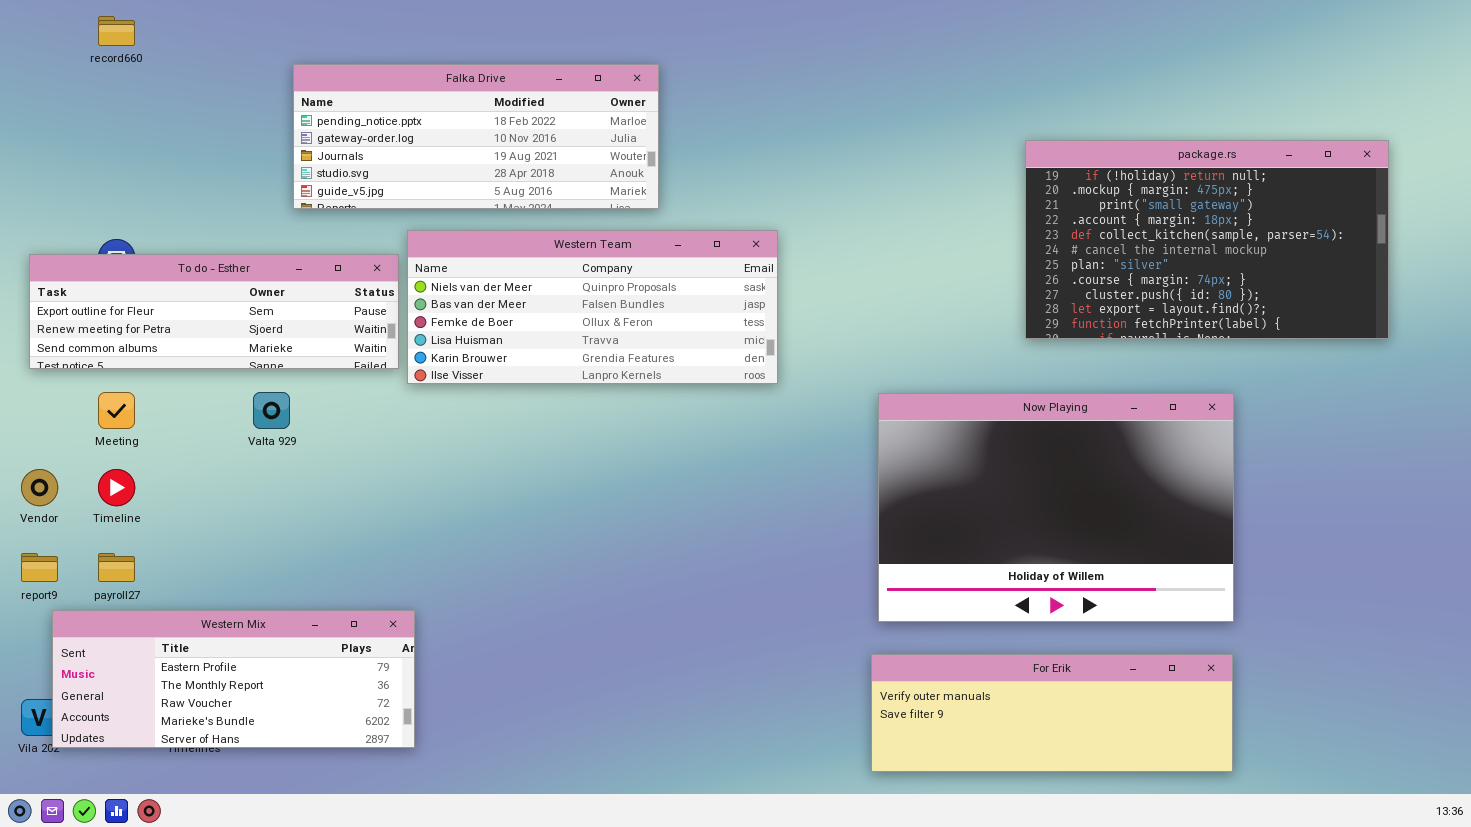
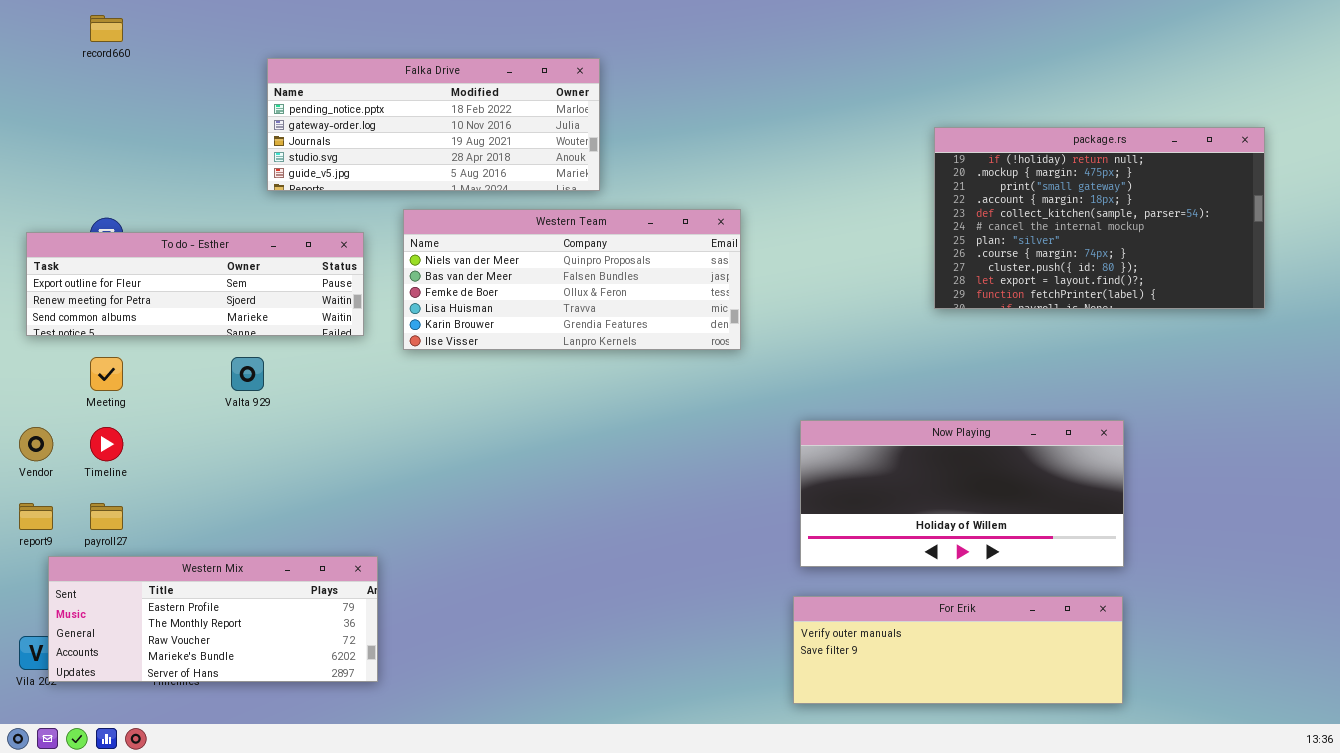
Western Team: [407,230,778,384] -> [403,209,741,350], moved
Now Playing: [878,393,1234,622] -> [800,420,1124,567], resized

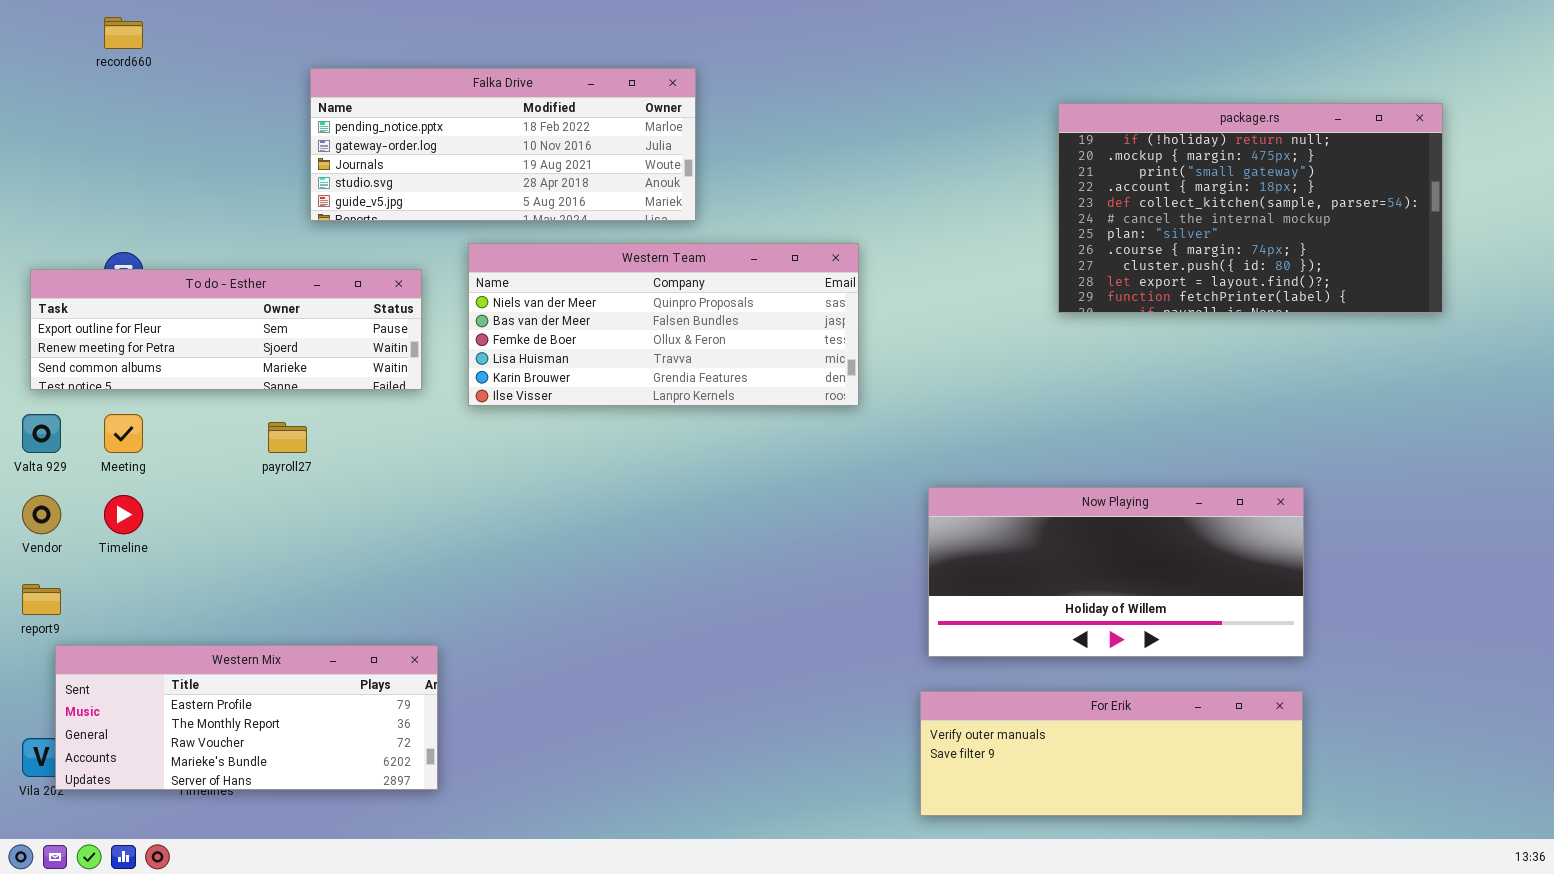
package.rs: [934,127,1265,309] -> [1058,103,1443,313], moved
Valta 929: [231,357,264,391] -> [22,414,61,453], moved
payroll27: [90,503,123,530] -> [268,422,307,453], moved

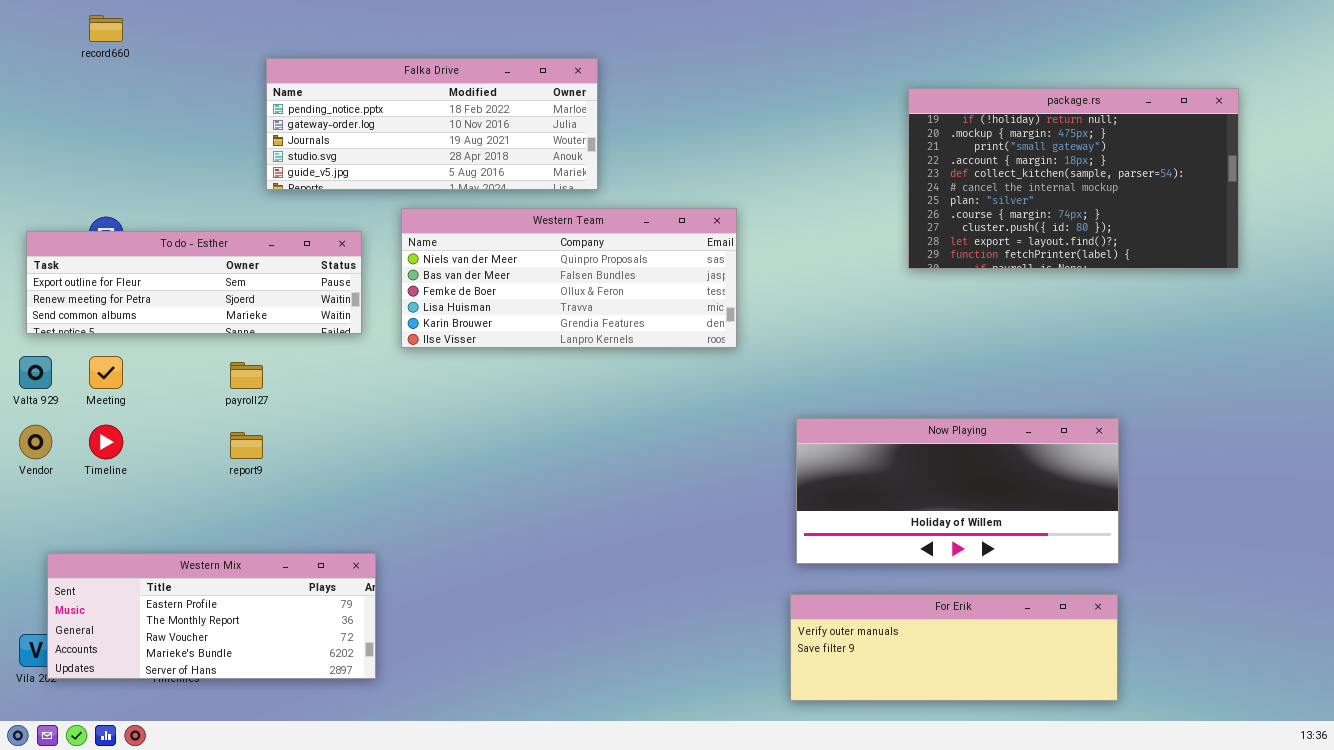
report9: [22,584,61,615] -> [230,432,263,459], moved

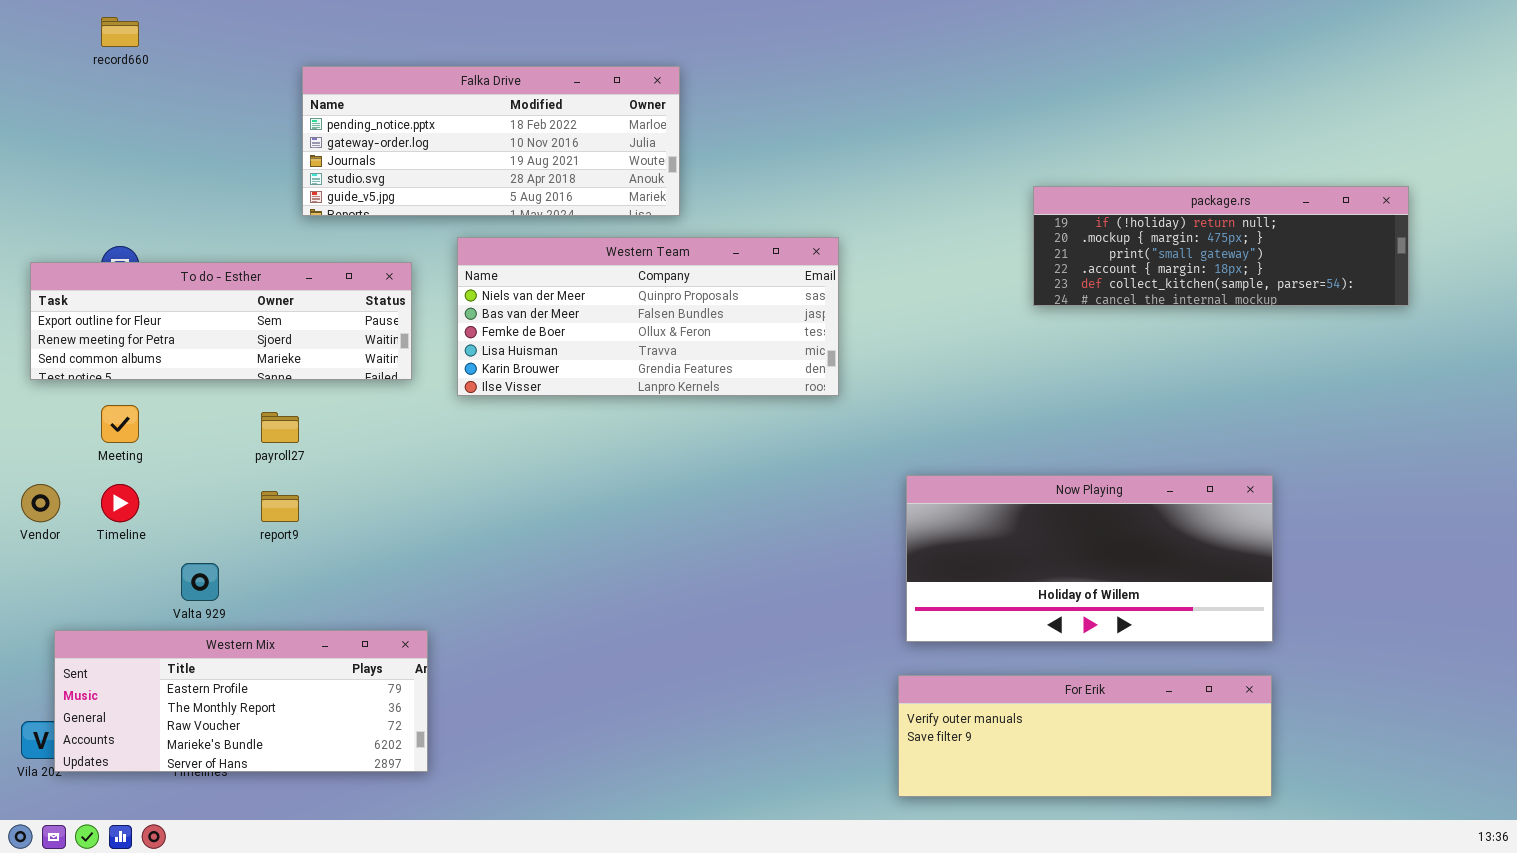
package.rs: [908,88,1239,269] -> [1033,186,1409,306], resized
Valta 929: [19,356,52,389] -> [181,563,219,601], moved

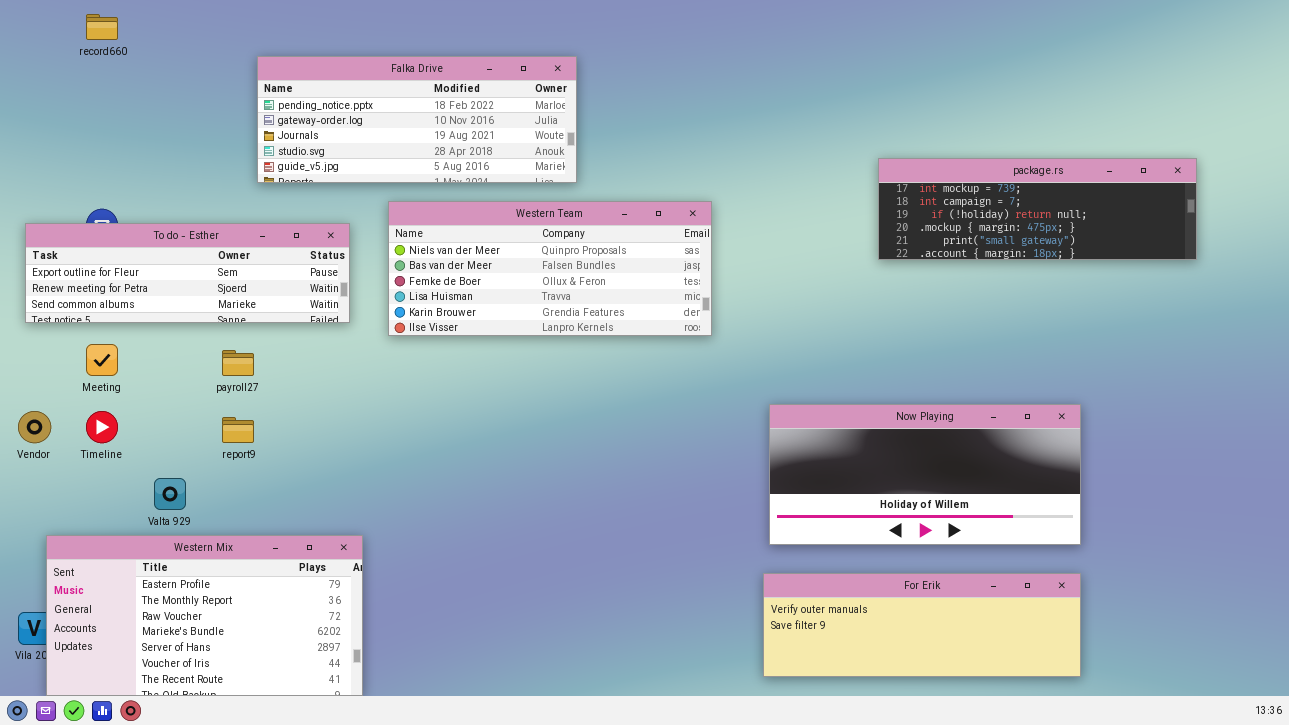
package.rs: [1033,186,1409,306] -> [878,158,1197,260], scrolled up 2 rows
Western Mix: [54,630,428,772] -> [46,535,363,696], resized

